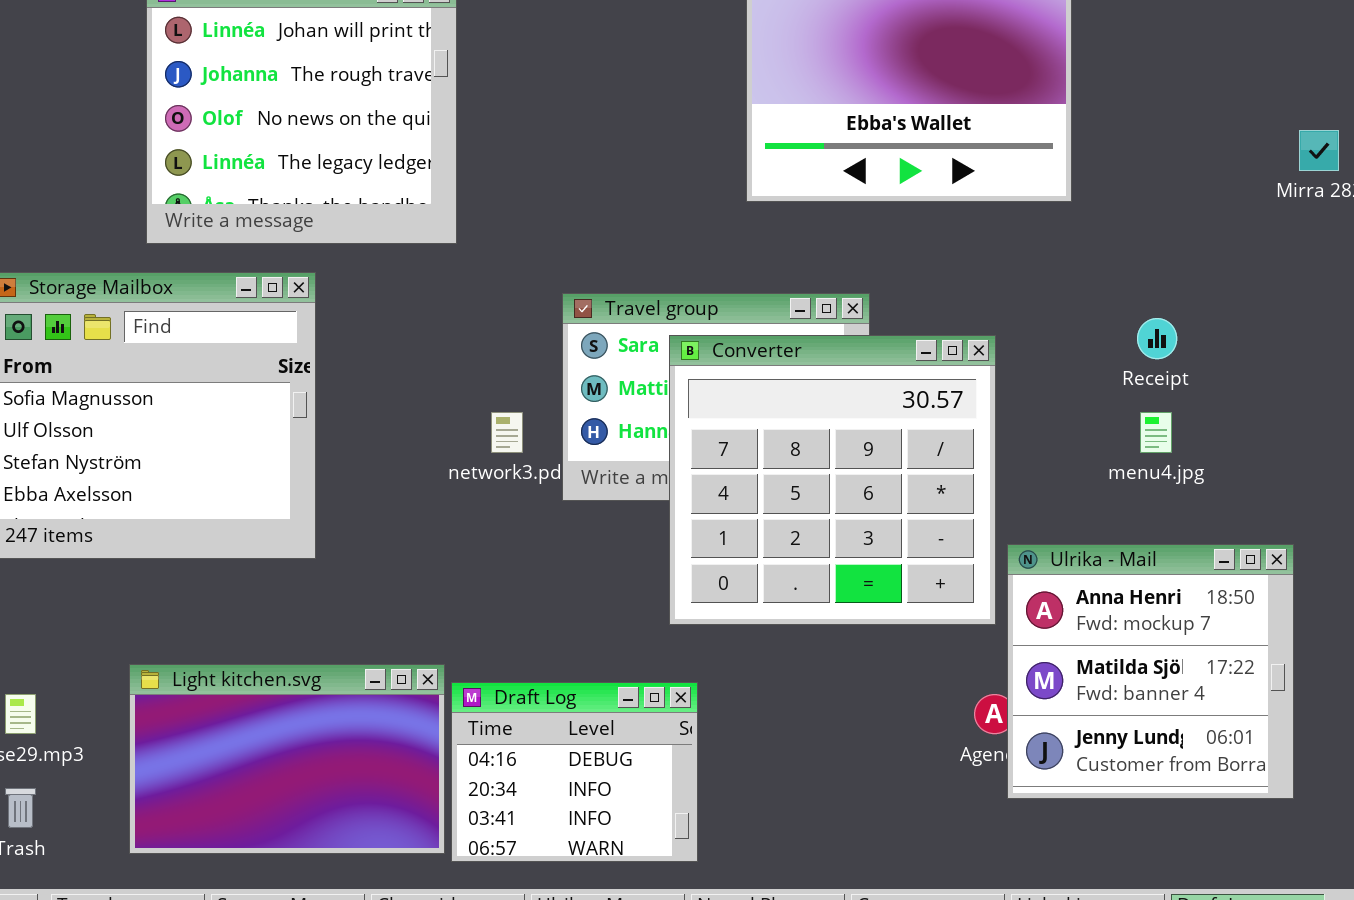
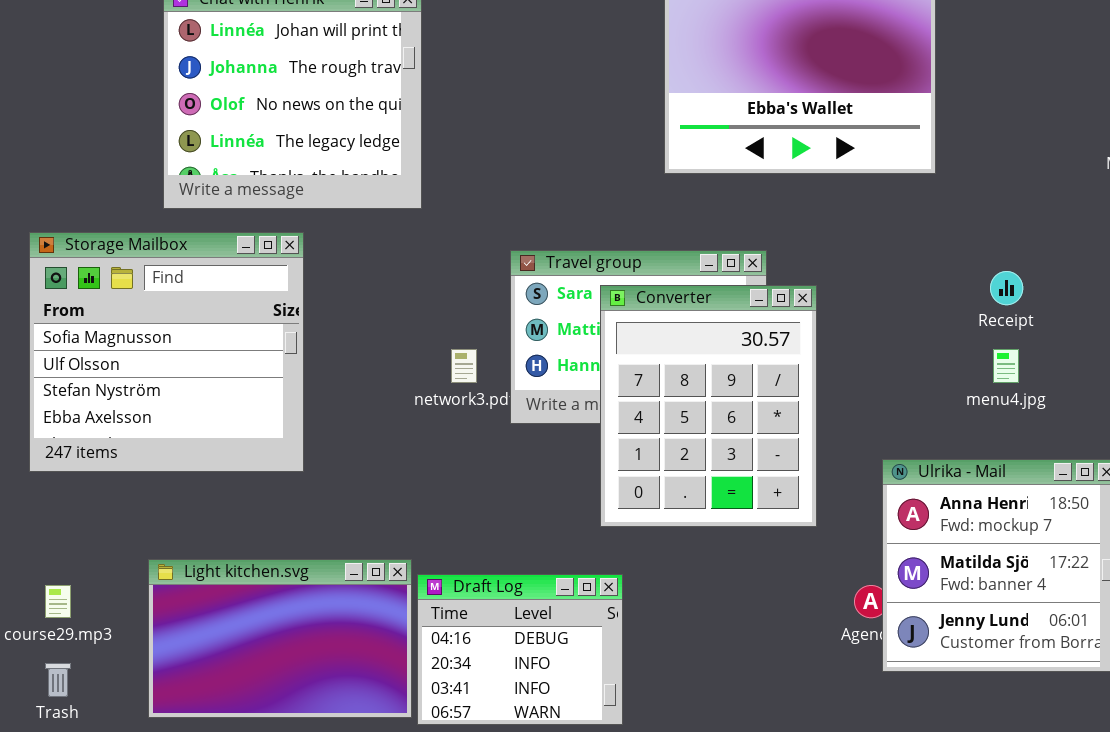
Converter: [669,335,996,625] -> [600,285,817,527], resized

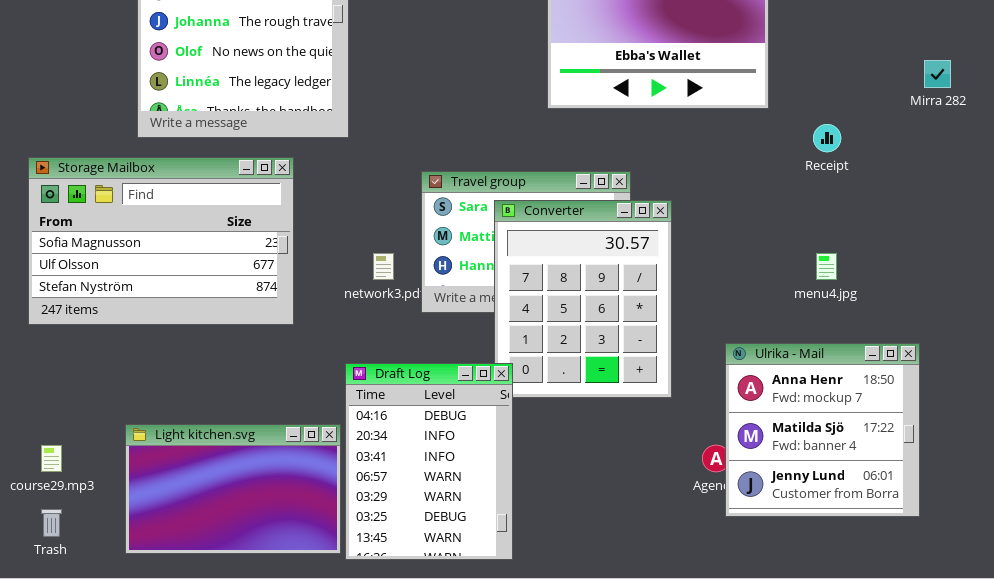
Storage Mailbox: [29,232,304,472] -> [28,157,294,325], resized
Receipt: [990,271,1023,305] -> [813,124,841,152], moved
Draft Log: [417,574,623,725] -> [345,363,513,560], resized

